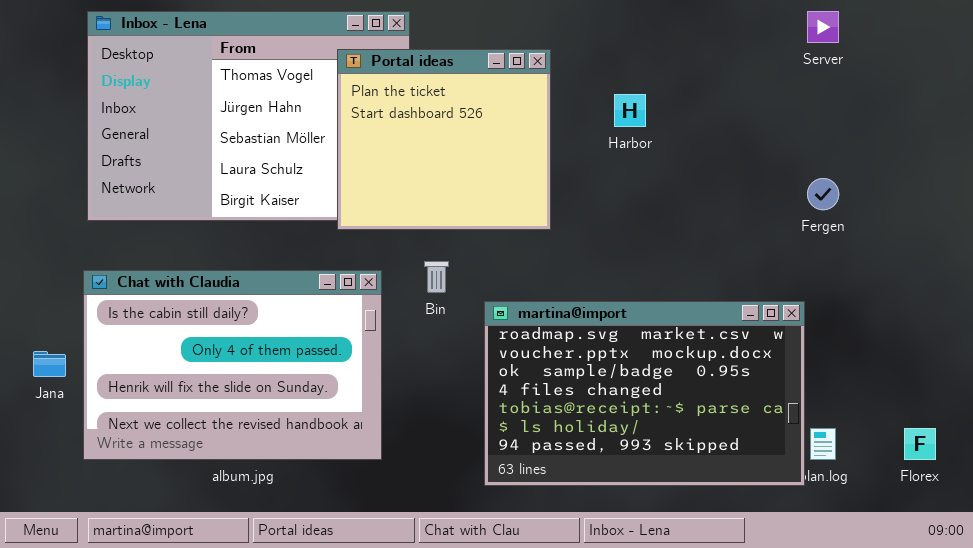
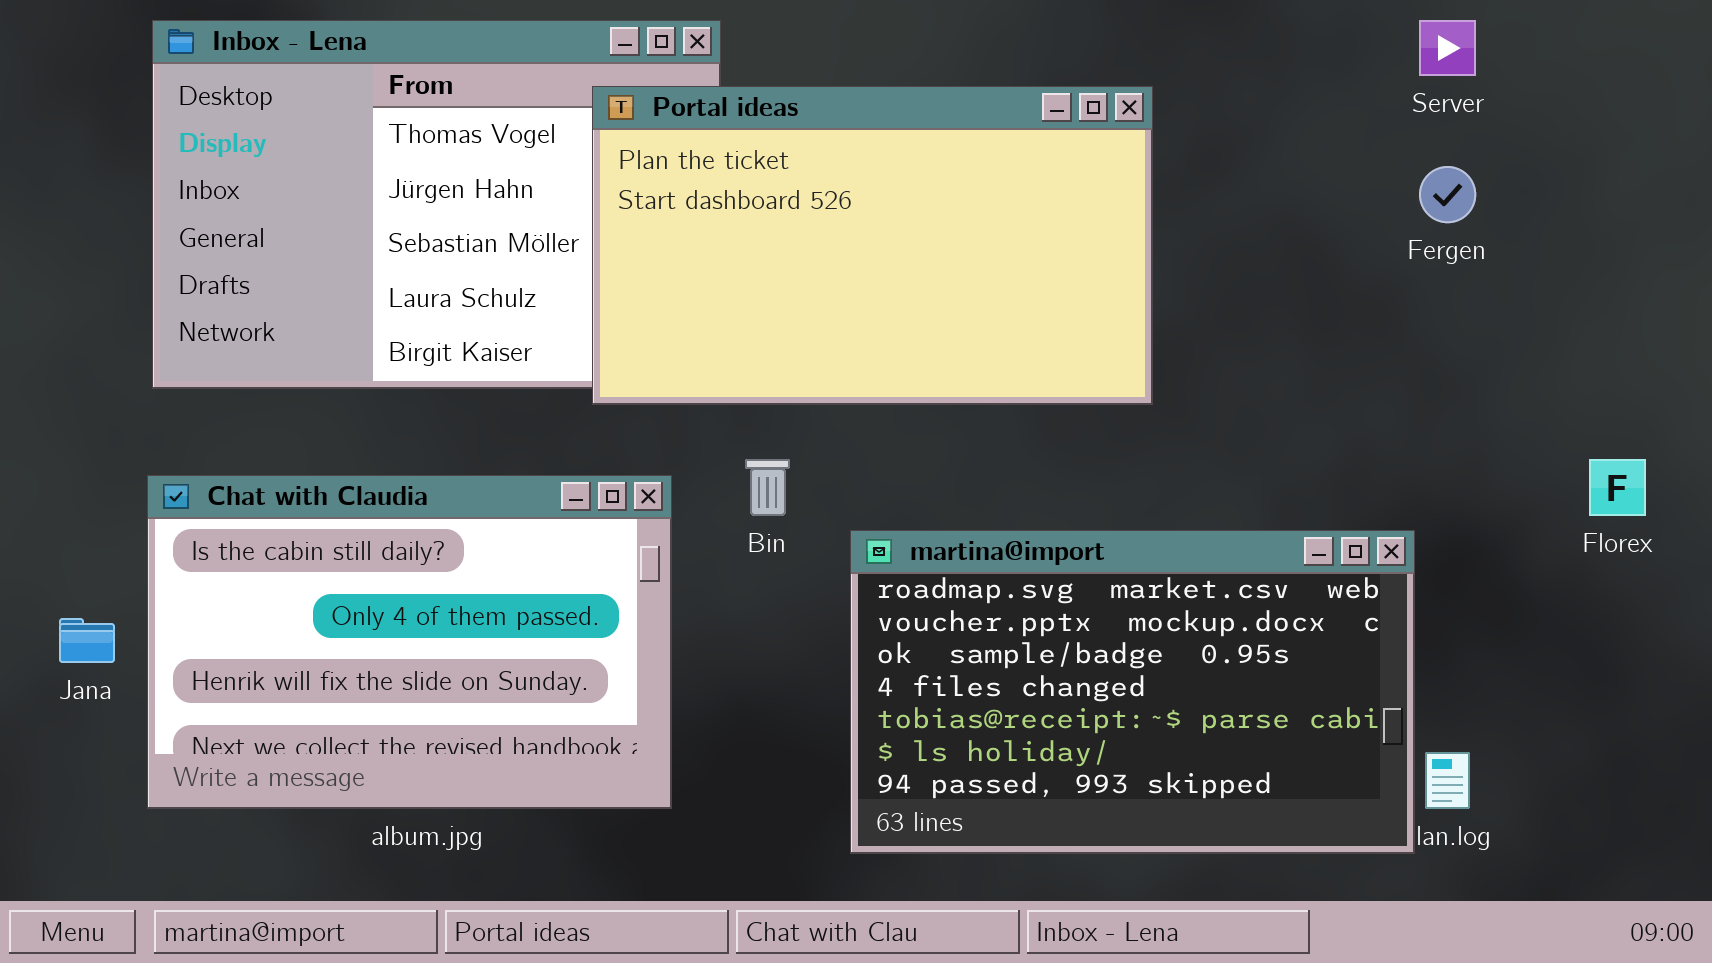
Portal ideas: [337,49,551,230] -> [592,86,1153,405], resized
Fergen: [807,178,839,210] -> [1419,166,1476,223], moved
Florex: [904,428,936,460] -> [1589,459,1646,516], moved

